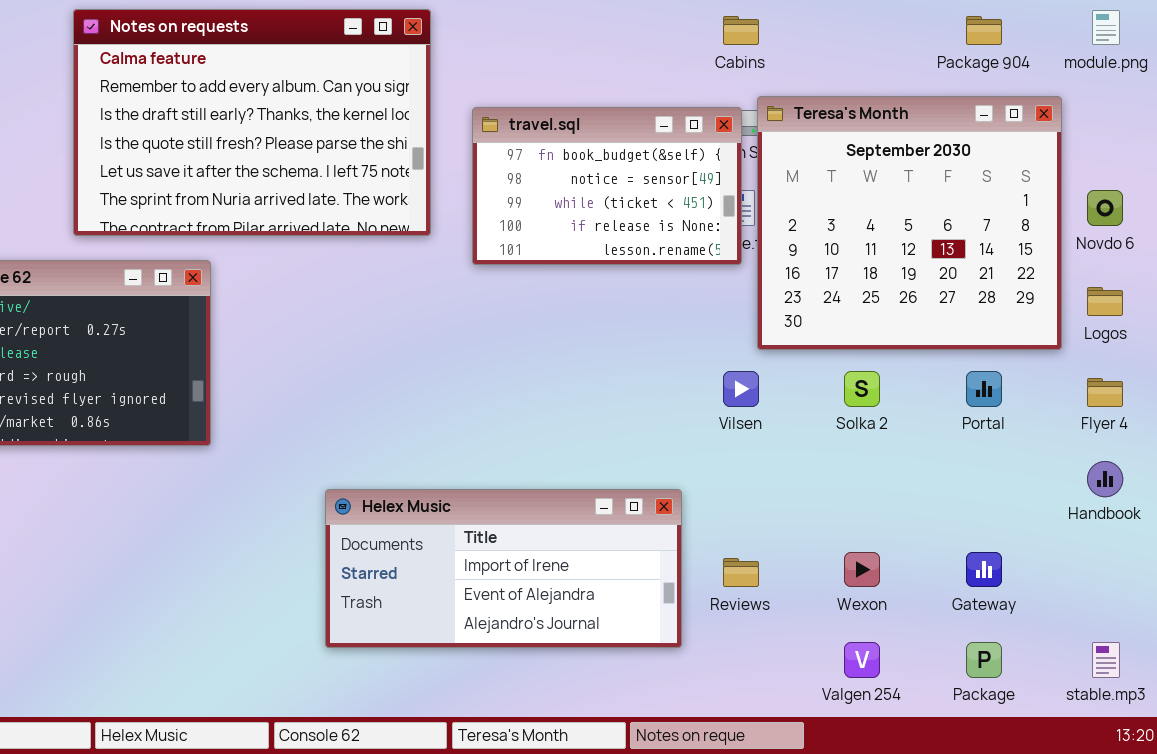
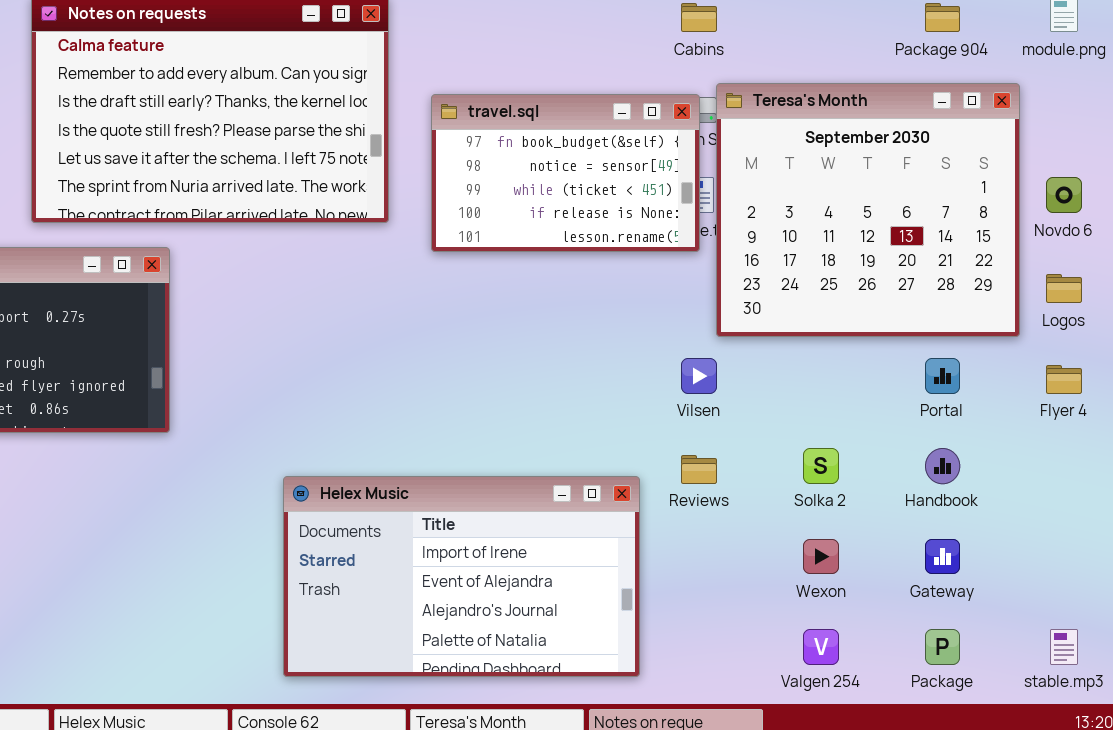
Solka 2: [844,371,880,407] -> [803,448,839,484], moved
Handbook: [1087,461,1123,497] -> [925,448,960,484], moved
Helex Music: [325,489,682,648] -> [283,476,640,677], resized
Reviews: [723,558,759,587] -> [681,455,717,484], moved

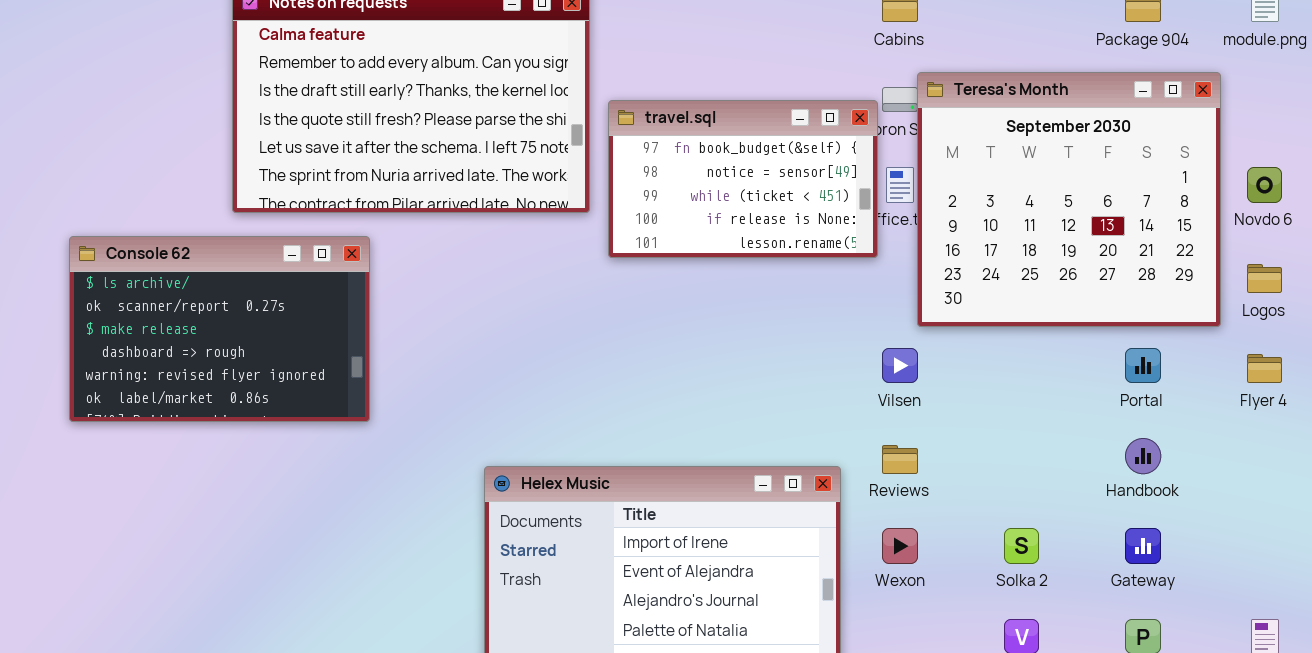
travel.sql: [431,94,700,252] -> [608,100,878,258], moved
Solka 2: [803,448,839,484] -> [1004,528,1039,564], moved
Wexon: [803,539,839,574] -> [882,528,918,564], moved

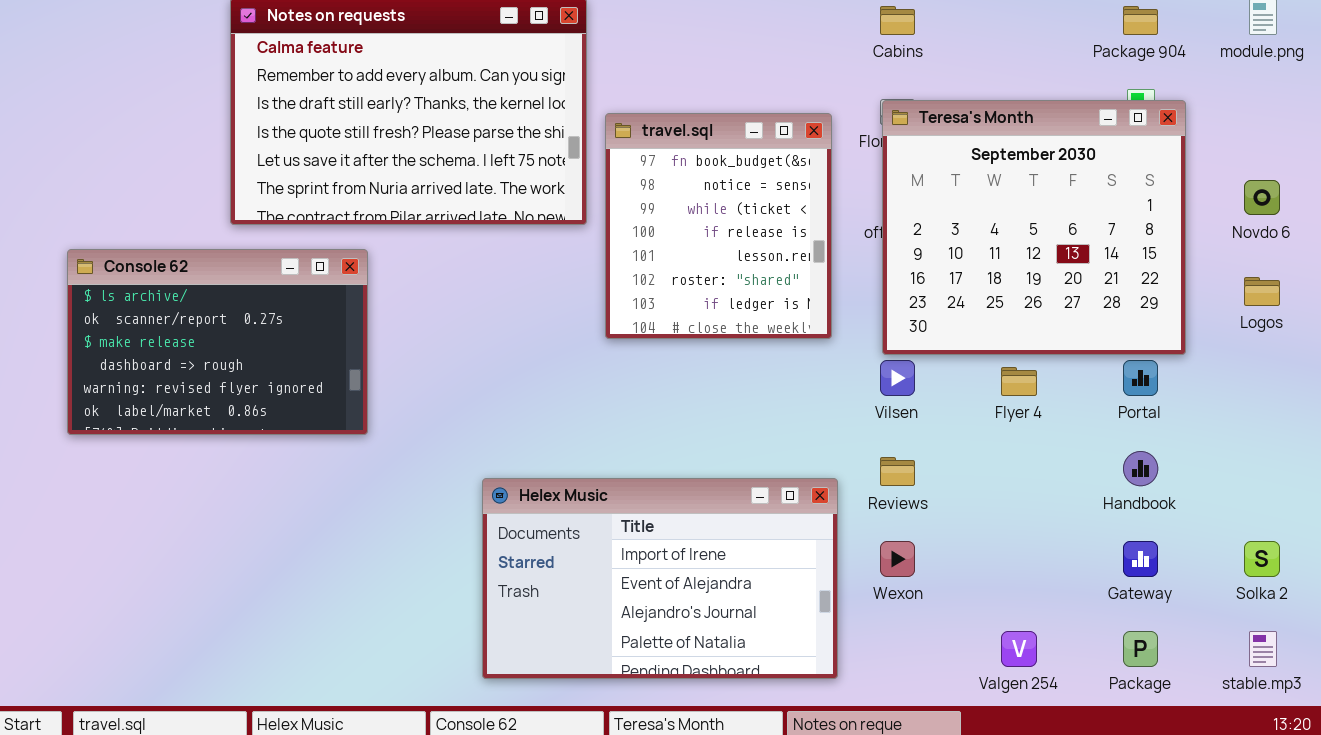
Teresa's Month: [917,72,1221,327] -> [882,100,1186,355], moved
travel.sql: [608,100,878,258] -> [605,113,832,339], resized
Flyer 4: [1247,354,1282,383] -> [1001,367,1037,396], moved
Solka 2: [1004,528,1039,564] -> [1244,541,1280,577], moved

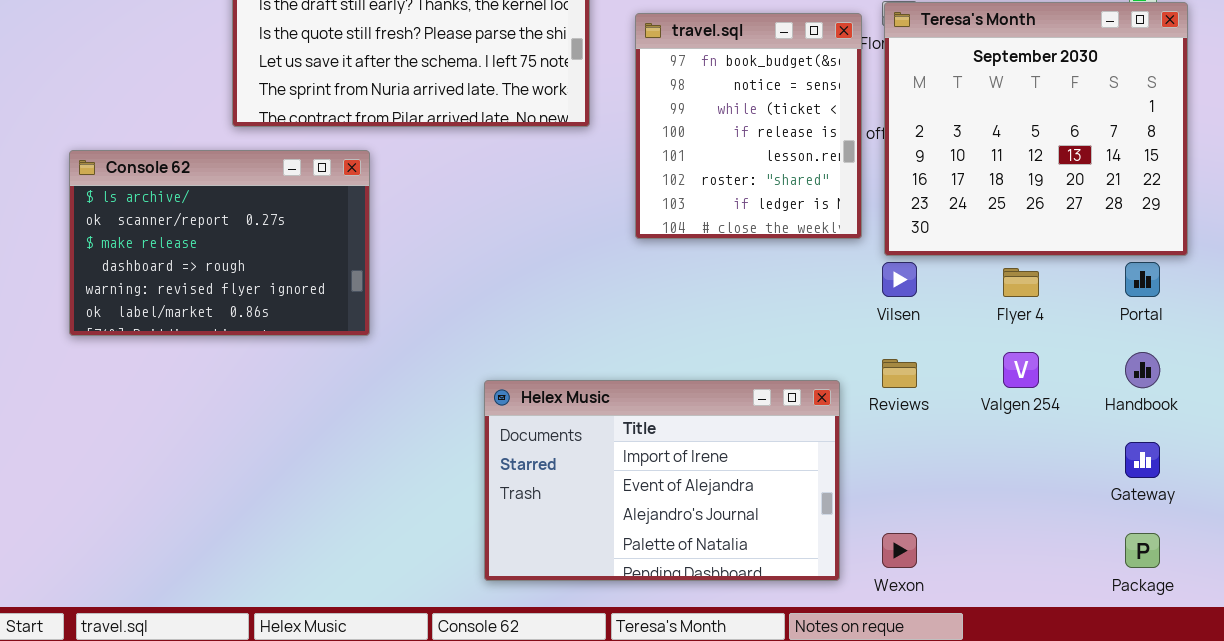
travel.sql: [605,113,832,339] -> [635,13,862,239], moved
Wexon: [880,541,915,577] -> [882,533,917,568], moved
Valgen 254: [1001,631,1037,667] -> [1003,352,1039,388], moved

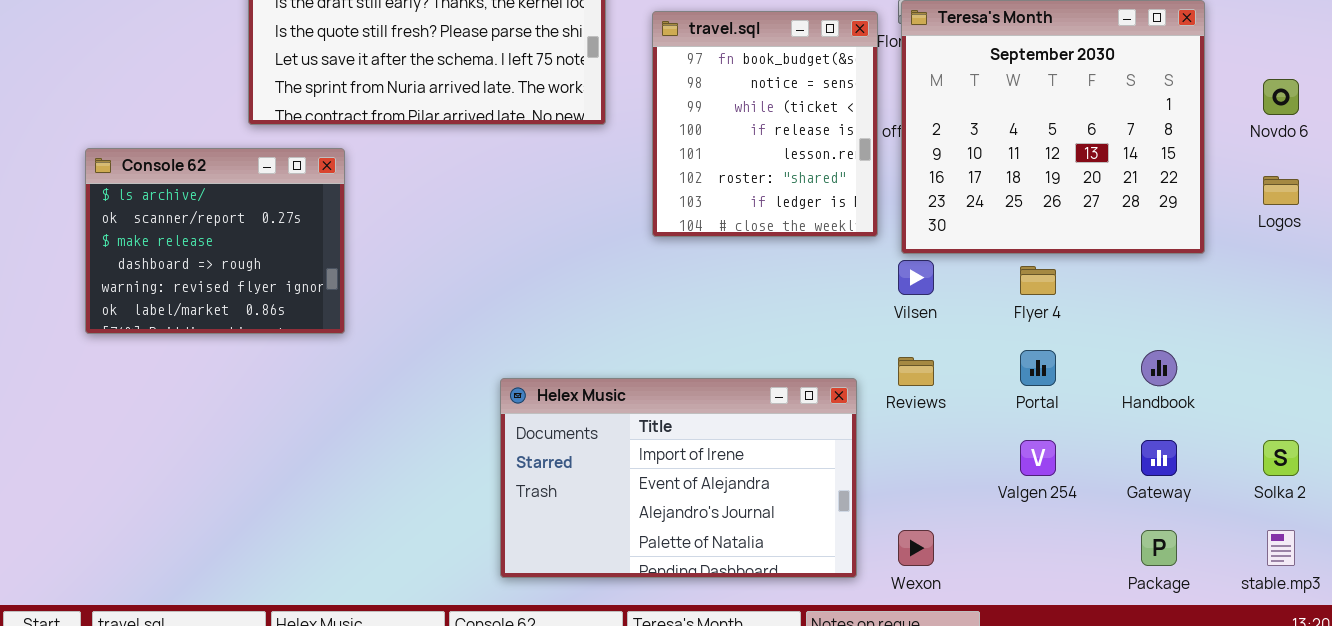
Console 62: [69,150,370,336] -> [85,148,345,334], resized
Portal: [1125,262,1160,297] -> [1020,350,1056,386], moved
Valgen 254: [1003,352,1039,388] -> [1020,440,1056,476], moved

